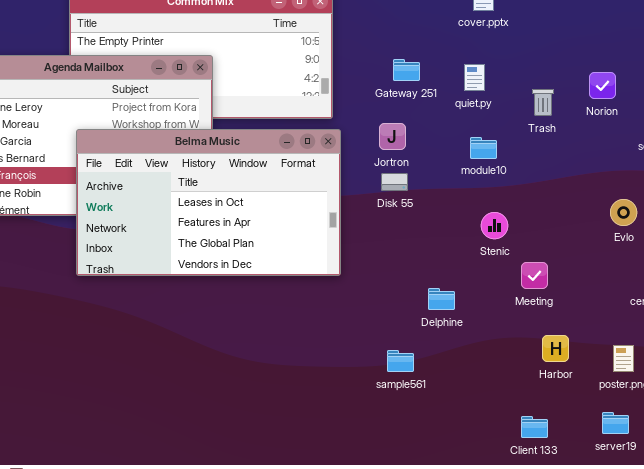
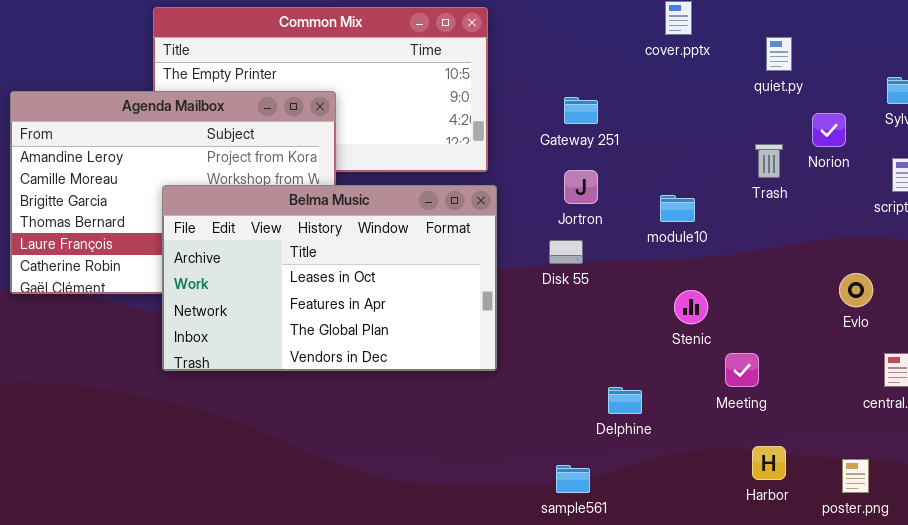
quiet.py: [464,64,485,91] -> [766,37,792,71], moved
Trash: [532,89,554,116] -> [755,144,783,178], moved
Jortron: [379,123,406,150] -> [564,170,598,204], moved

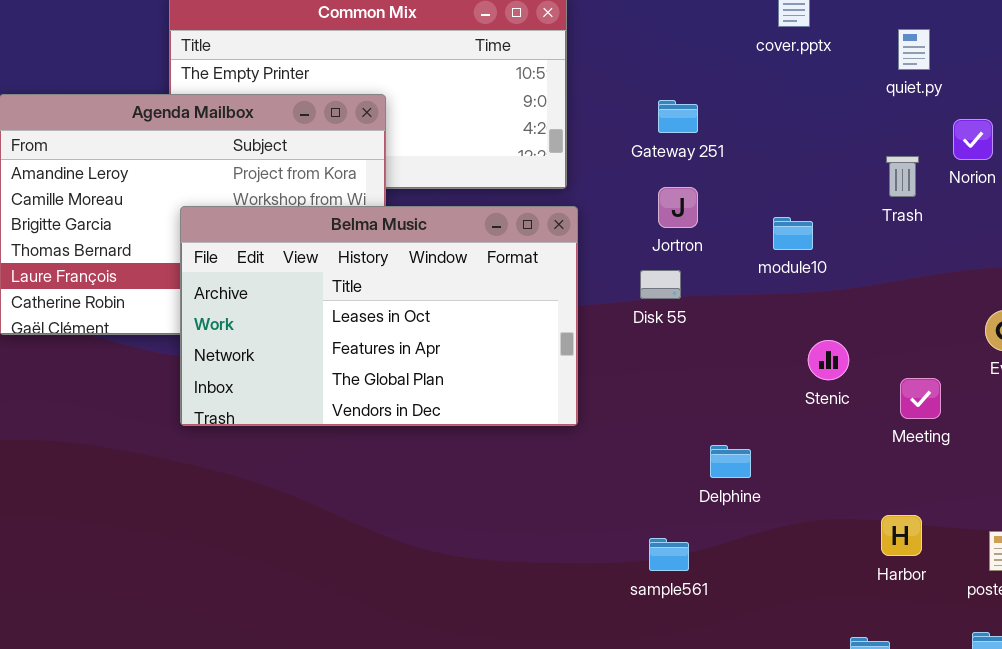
Stenic: [674,290,708,324] -> [808,340,849,380], moved
Meeting: [725,353,759,387] -> [900,378,941,419], moved

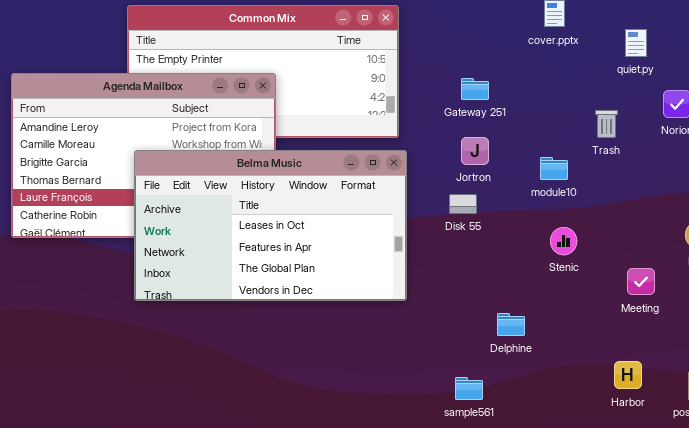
Trash: [886,156,919,197] -> [595,110,618,138], moved
Stenic: [808,340,849,380] -> [550,227,577,255], moved

